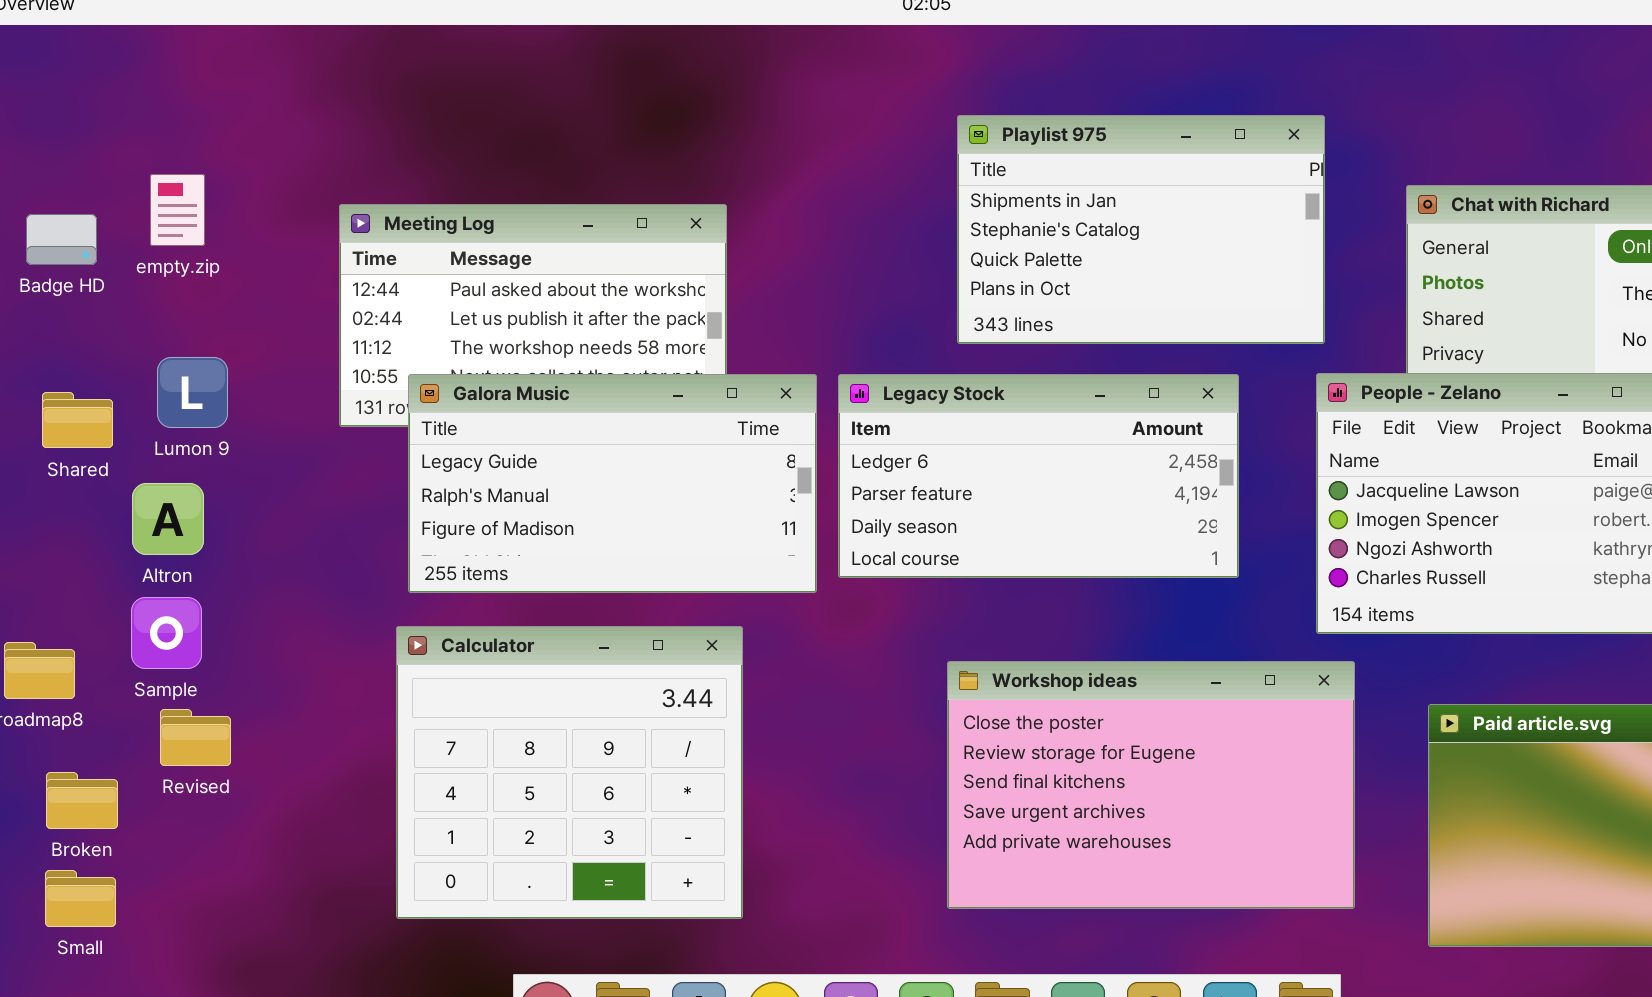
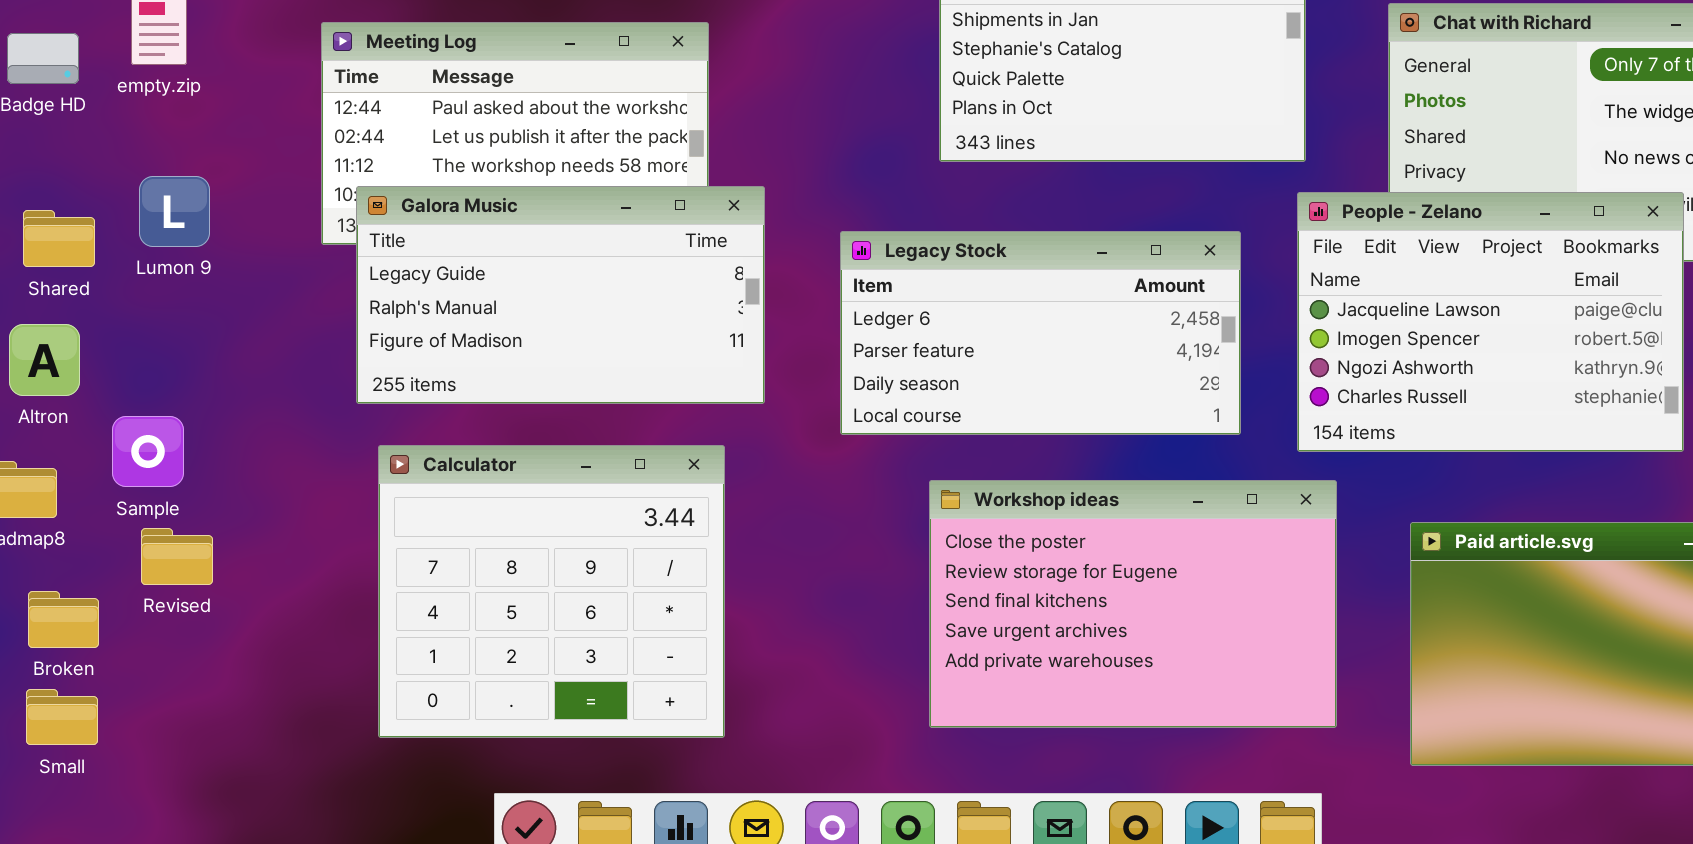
Galora Music: [408,374,817,593] -> [356,186,765,404], moved
Legacy Stock: [838,374,1239,578] -> [840,231,1241,435], moved
Altron: [132,483,204,555] -> [9,324,80,396], moved

